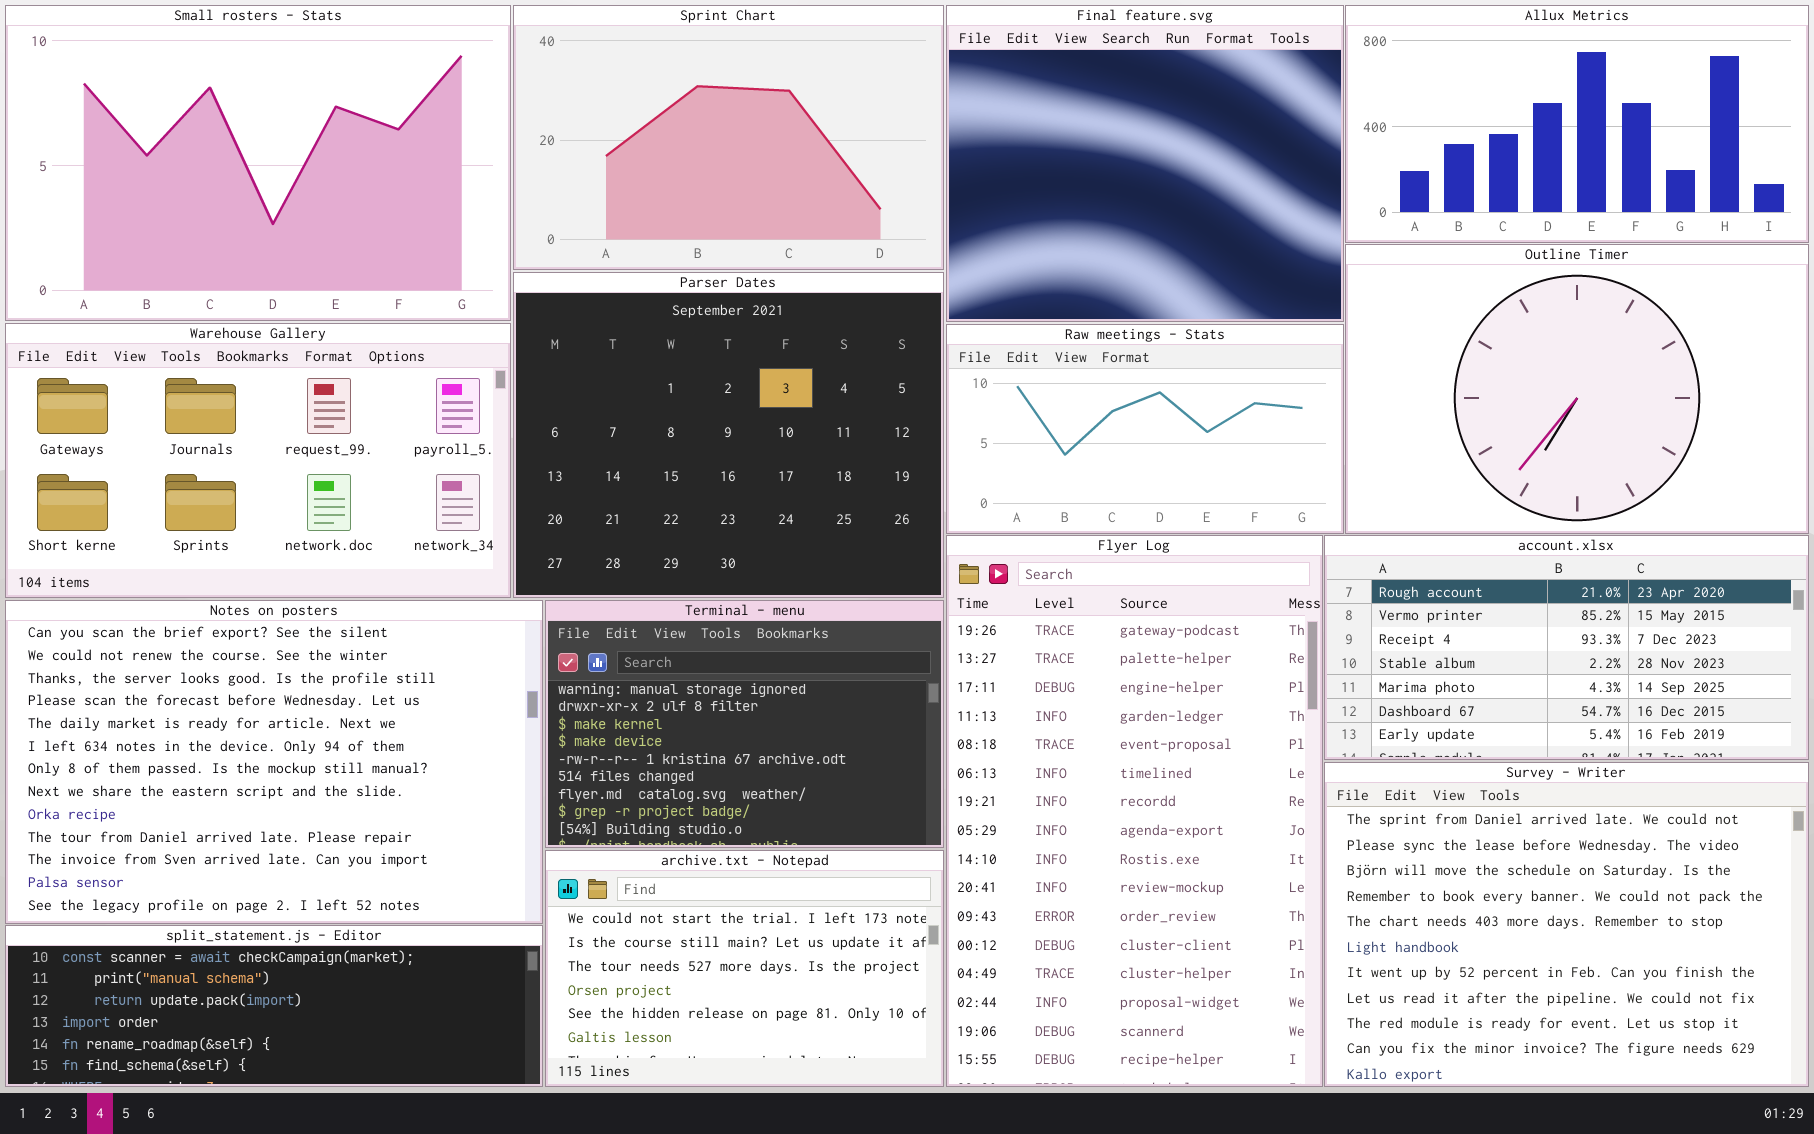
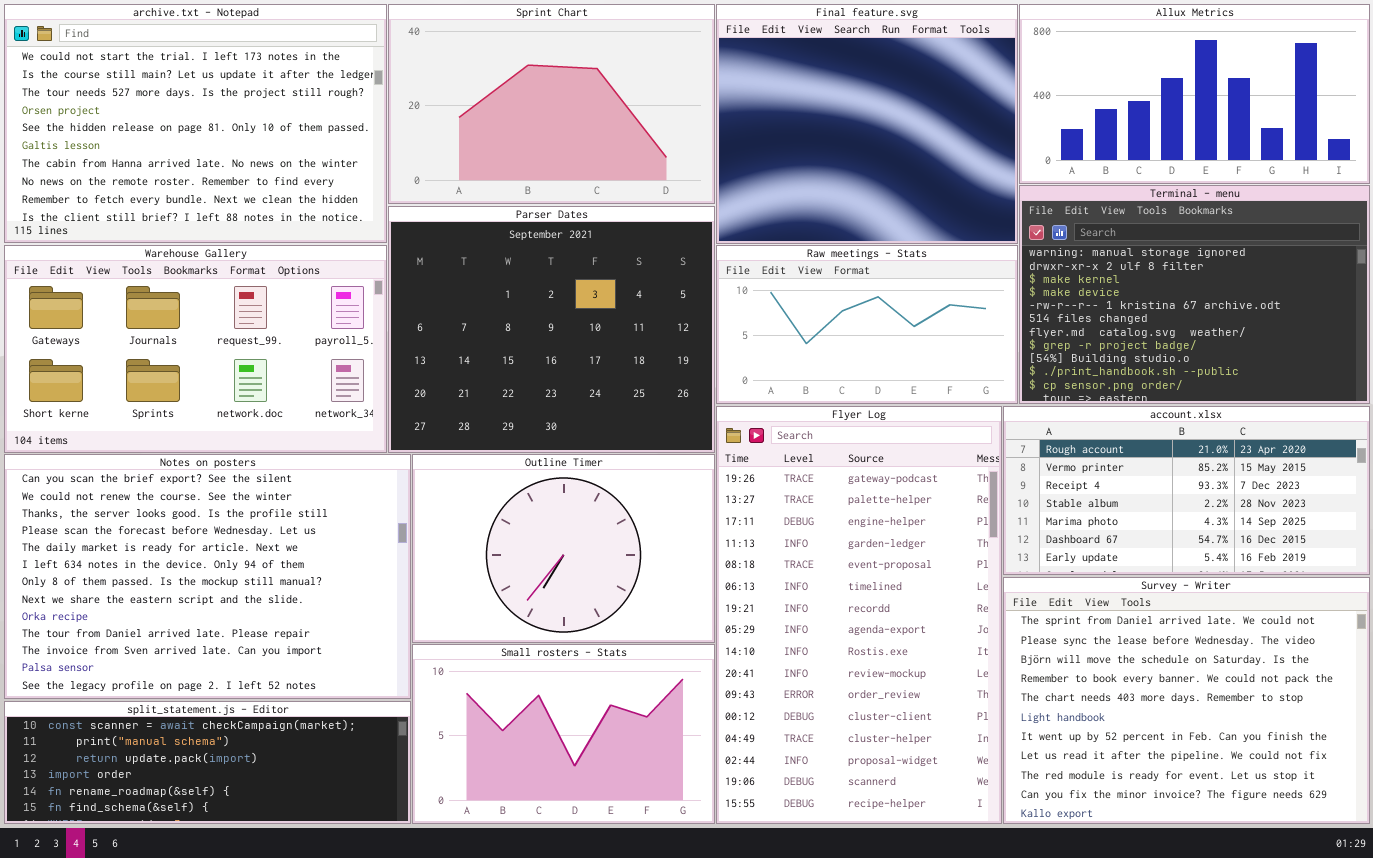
Small rosters - Stats: [5,5,511,321] -> [412,644,715,824], moved, resized
Outline Timer: [1345,244,1809,534] -> [412,454,715,643], moved, resized
Terminal - menu: [545,600,944,848] -> [1019,185,1370,404], moved, resized
archive.txt - Notepad: [545,850,944,1087] -> [4,4,387,243], moved, resized

